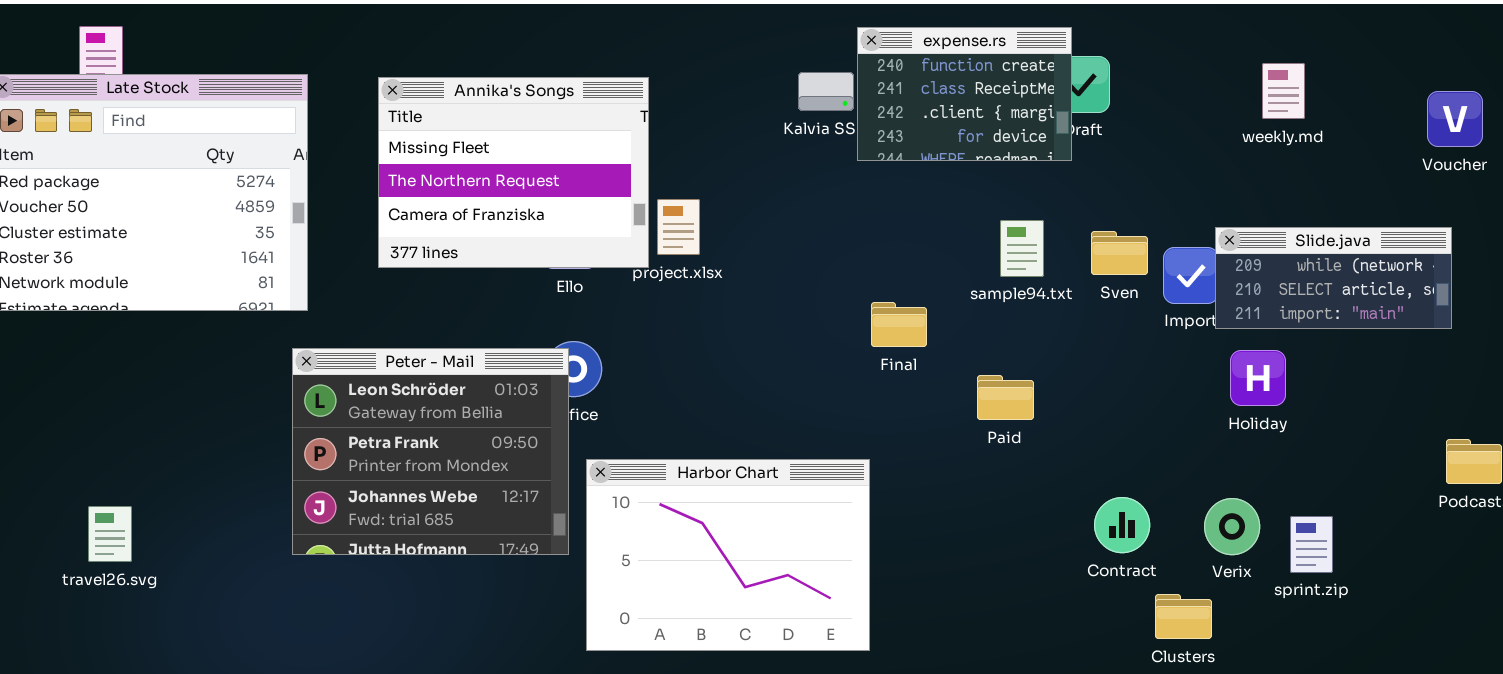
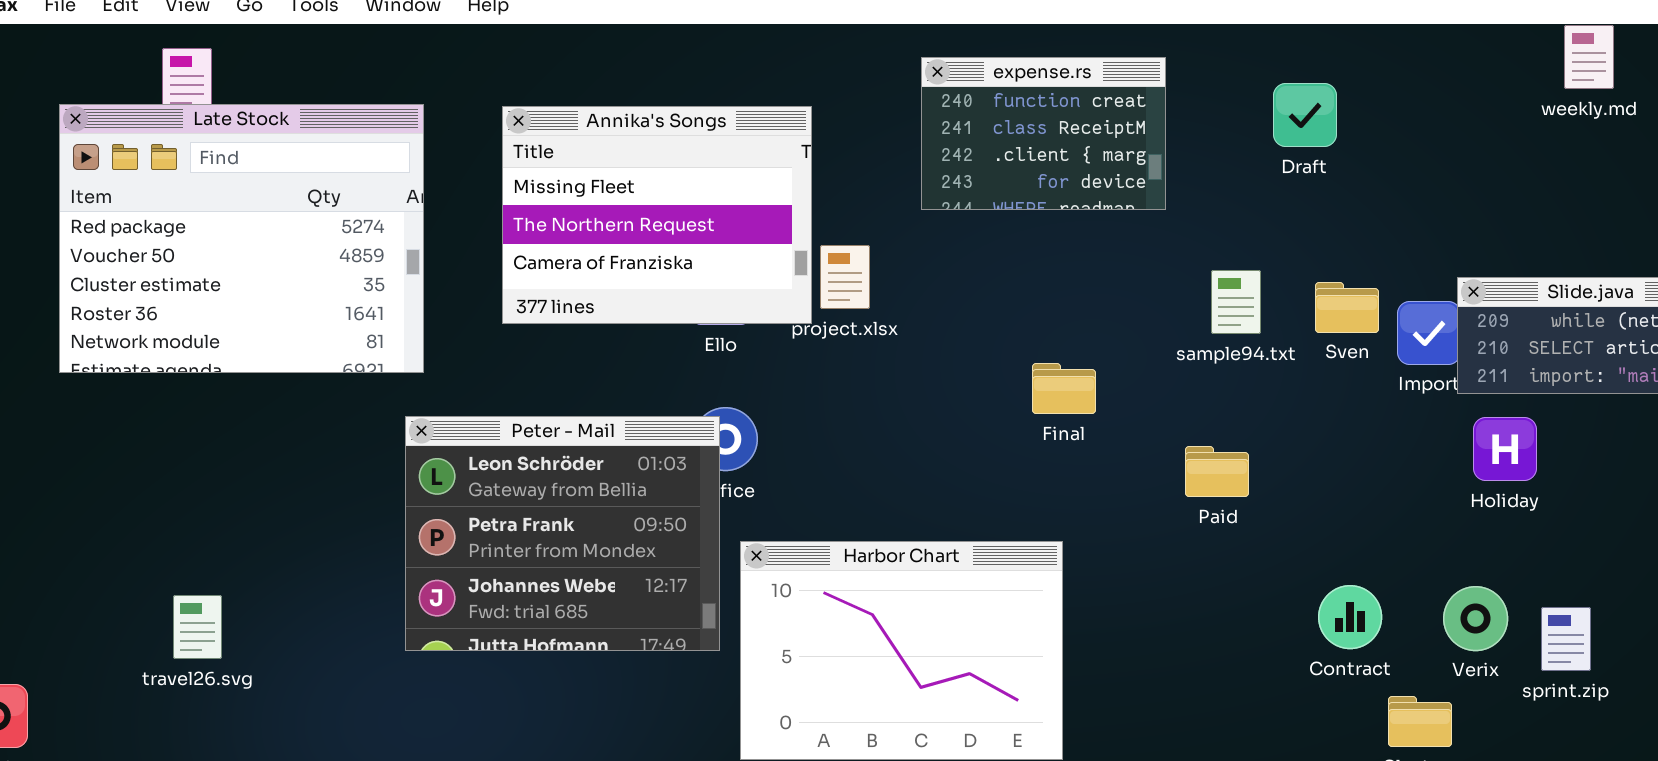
expense.rs: [857,27,1072,161] -> [921,57,1166,210], moved
weekly.md: [1262,63,1305,119] -> [1564,25,1614,89], moved
Final: [871,302,927,347] -> [1032,363,1096,414], moved

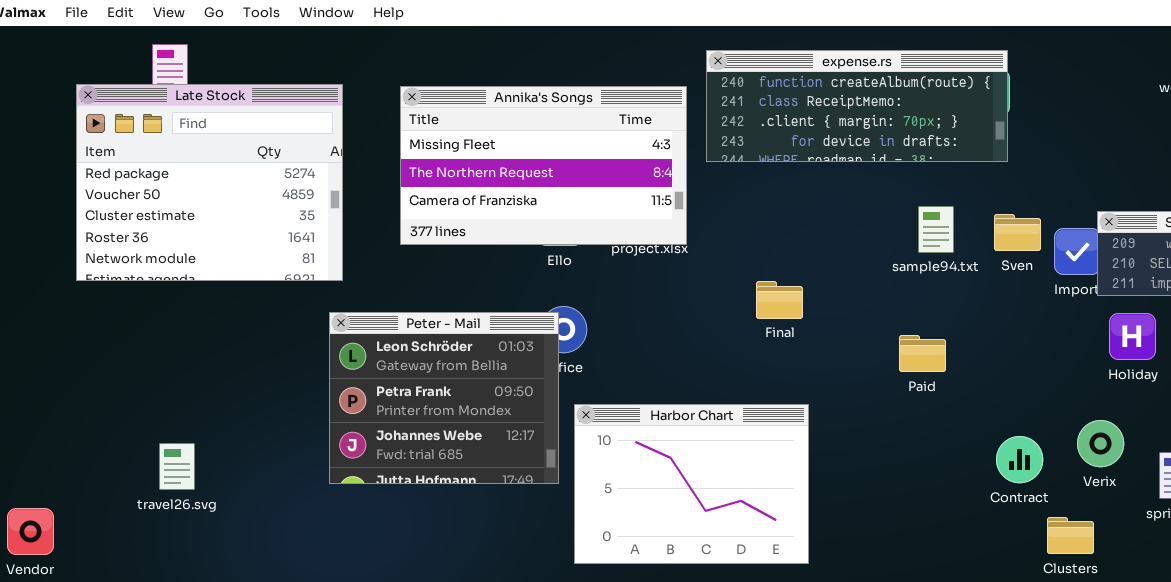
expense.rs: [921,57,1166,210] -> [706,50,1008,162], resized
Annika's Songs: [502,106,812,324] -> [400,86,687,245], resized
Final: [1032,363,1096,414] -> [756,281,803,319], moved
Verix: [1443,586,1508,651] -> [1077,420,1124,467], moved

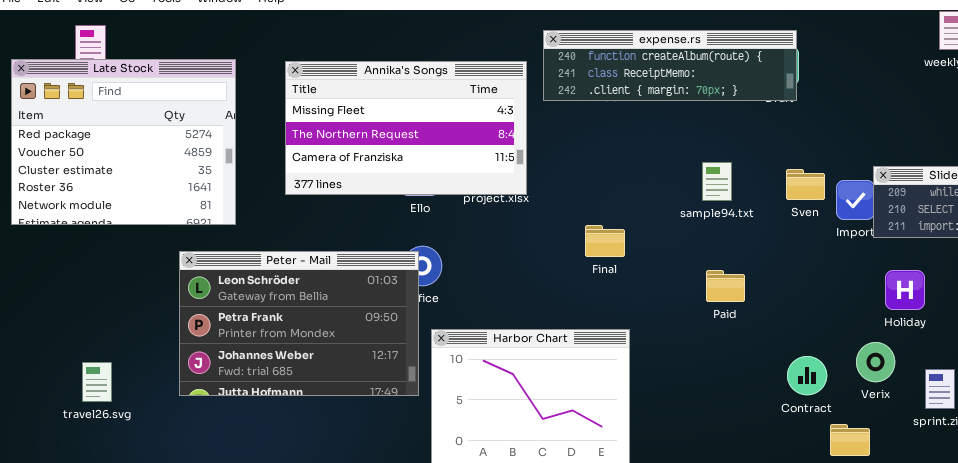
expense.rs: [706,50,1008,162] -> [543,30,797,101], resized
sample94.txt: [918,206,954,253] -> [702,162,732,201], moved
Peter - Mail: [329,312,559,484] -> [179,251,419,396], resized
Holiday: [1109,313,1156,360] -> [885,270,925,310], moved

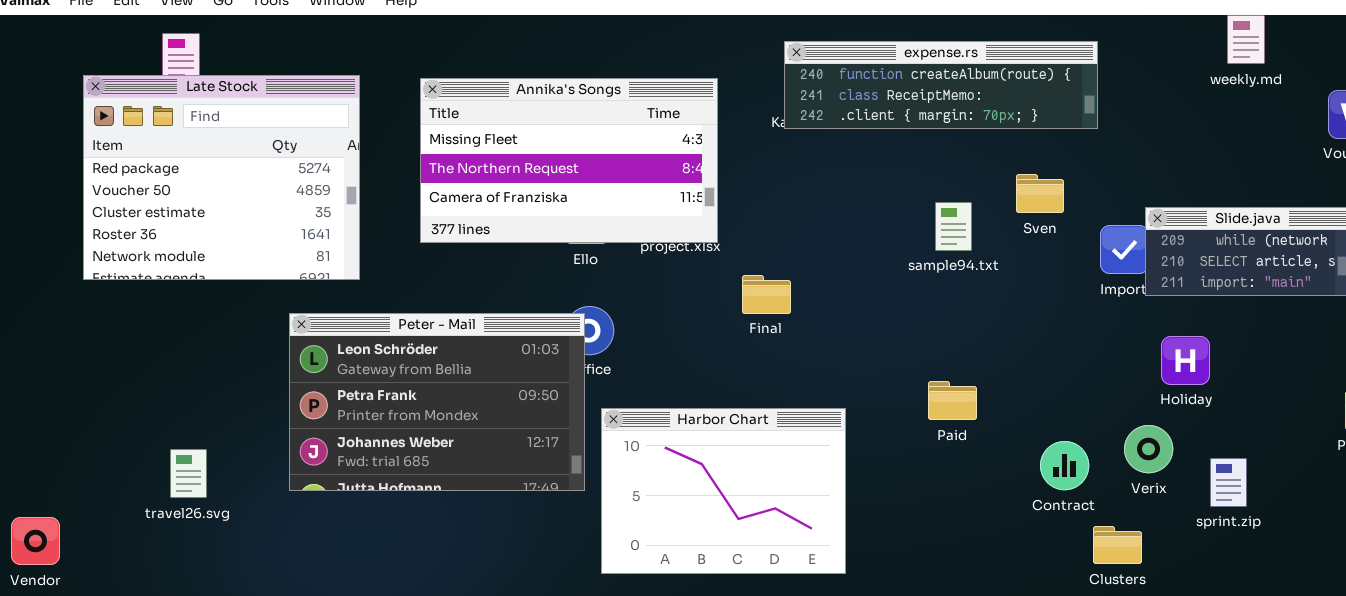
expense.rs: [543,30,797,101] -> [784,41,1098,129], moved
Sven: [786,169,825,200] -> [1016,174,1064,213], moved
Final: [585,225,625,257] -> [742,275,791,314], moved
Paid: [706,270,745,302] -> [928,381,977,420], moved

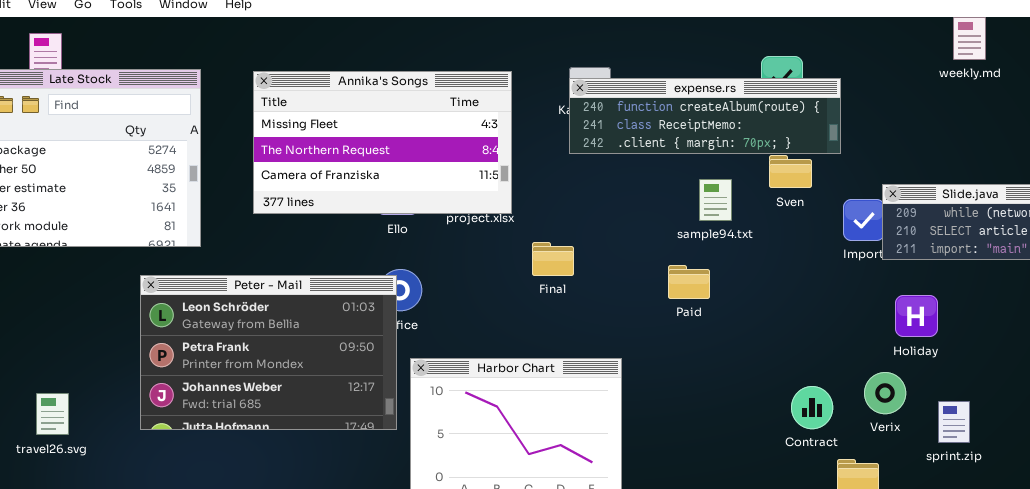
expense.rs: [784,41,1098,129] -> [569,78,841,154], moved
Paid: [928,381,977,420] -> [668,265,710,299], moved

